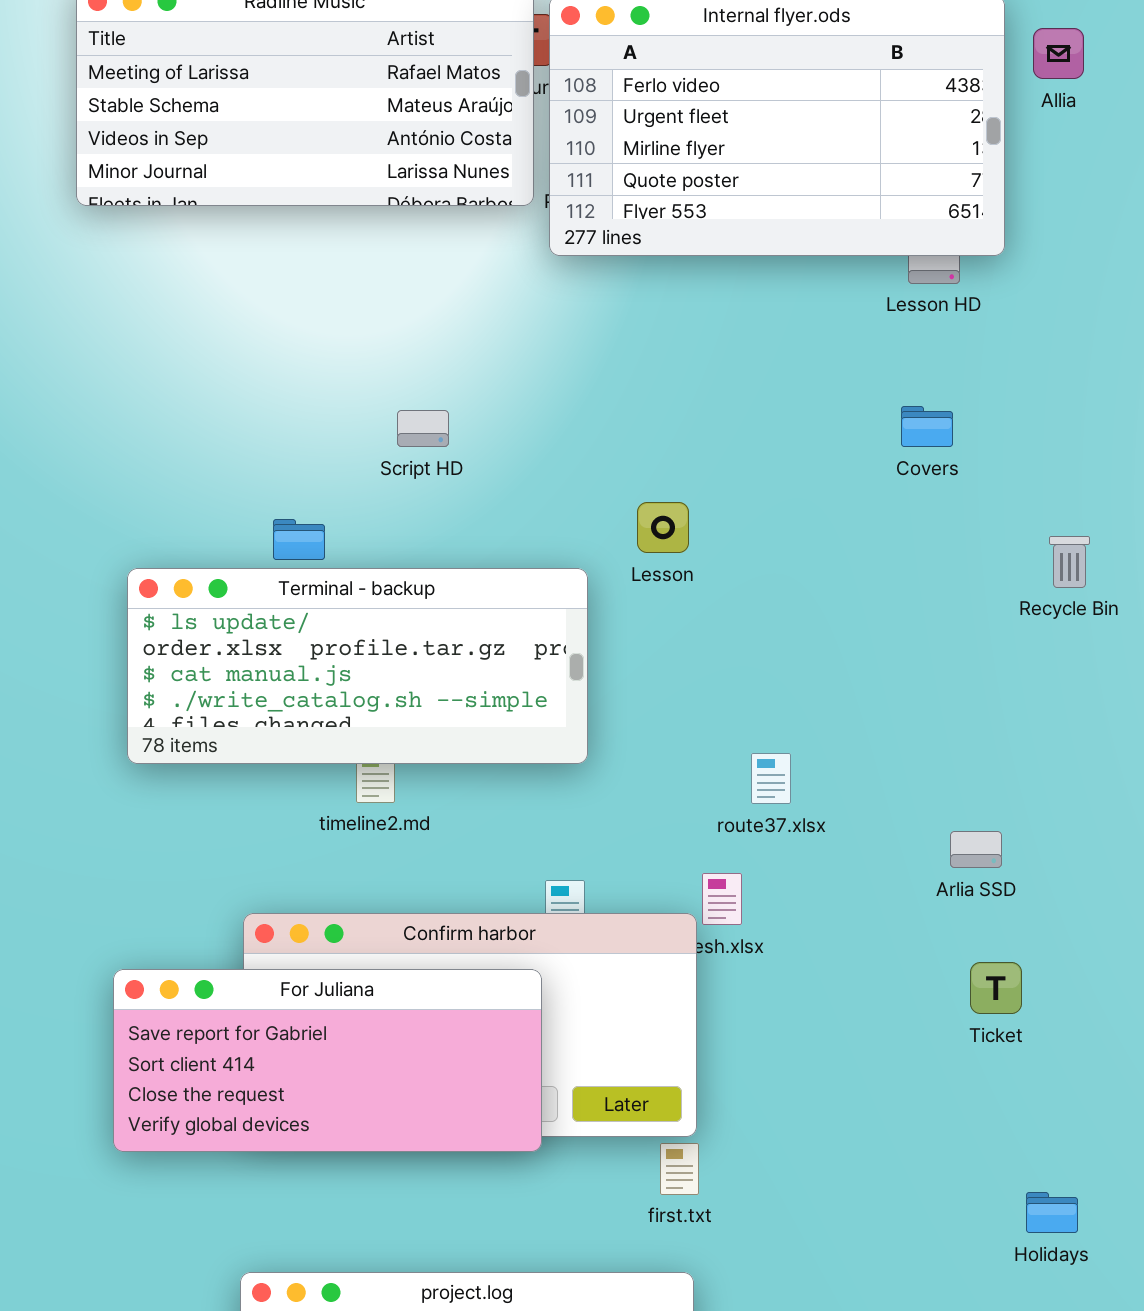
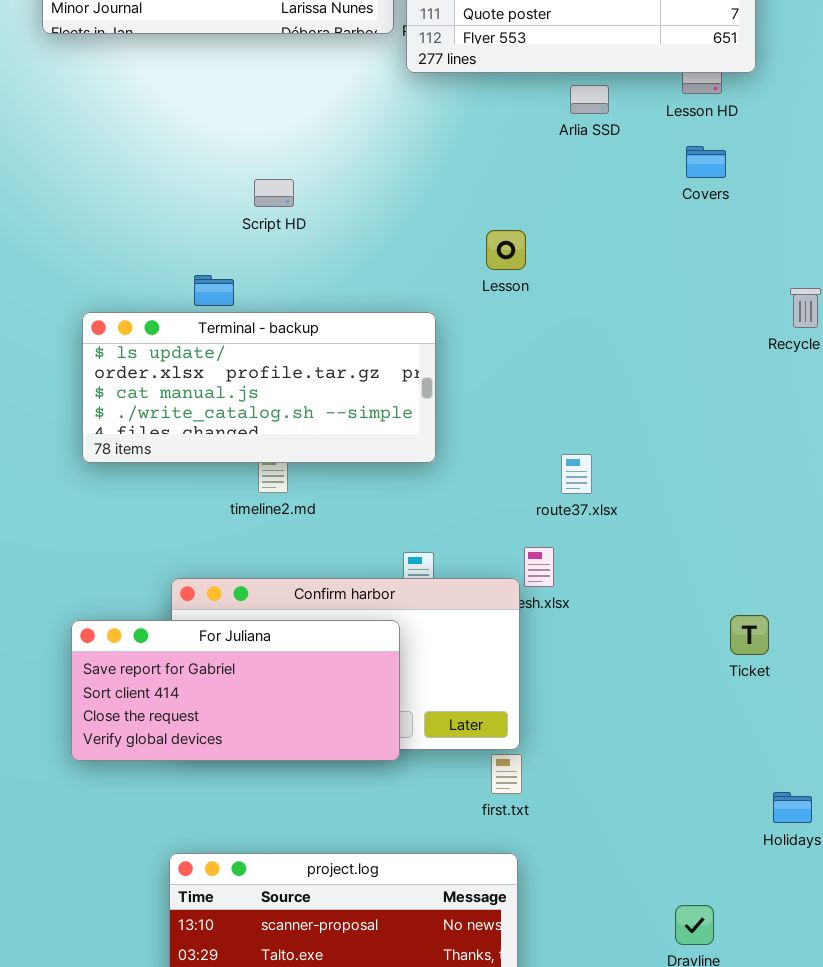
Covers: [901,406,953,447] -> [686,146,726,178], moved
Script HD: [397,410,449,447] -> [254,179,294,207], moved
Lesson: [637,502,689,553] -> [486,230,526,270], moved
Arlia SSD: [950,831,1002,868] -> [570,85,609,114], moved

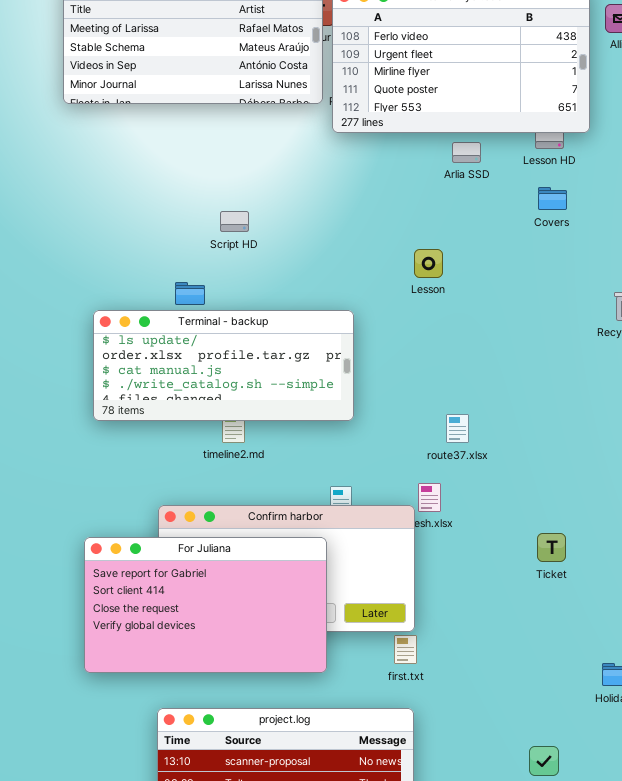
Lesson: [486,230,526,270] -> [414,249,443,278], moved
Ticket: [730,615,769,655] -> [537,533,566,562], moved
For Juliana: [71,620,400,761] -> [84,537,327,673], resized

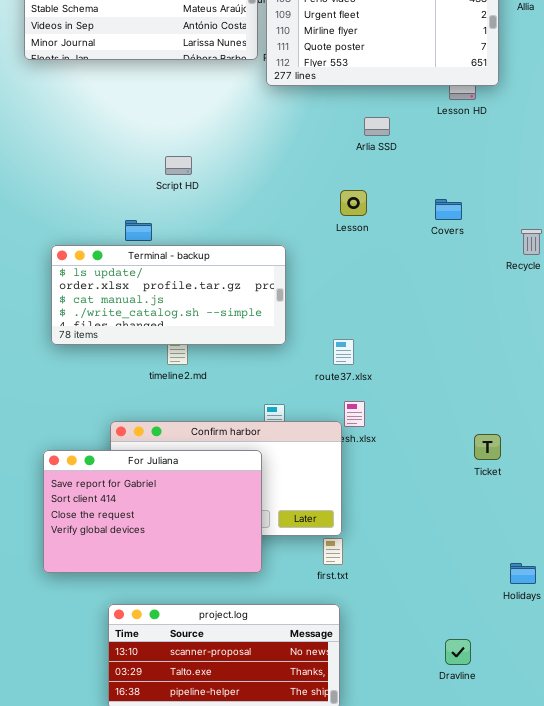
Arlia SSD: [452,142,481,163] -> [364,117,390,136], moved
Covers: [538,187,567,210] -> [435,199,462,220], moved
route37.xlsx: [446,414,469,443] -> [333,339,354,365], moved
Ticket: [537,533,566,562] -> [474,434,501,460], moved

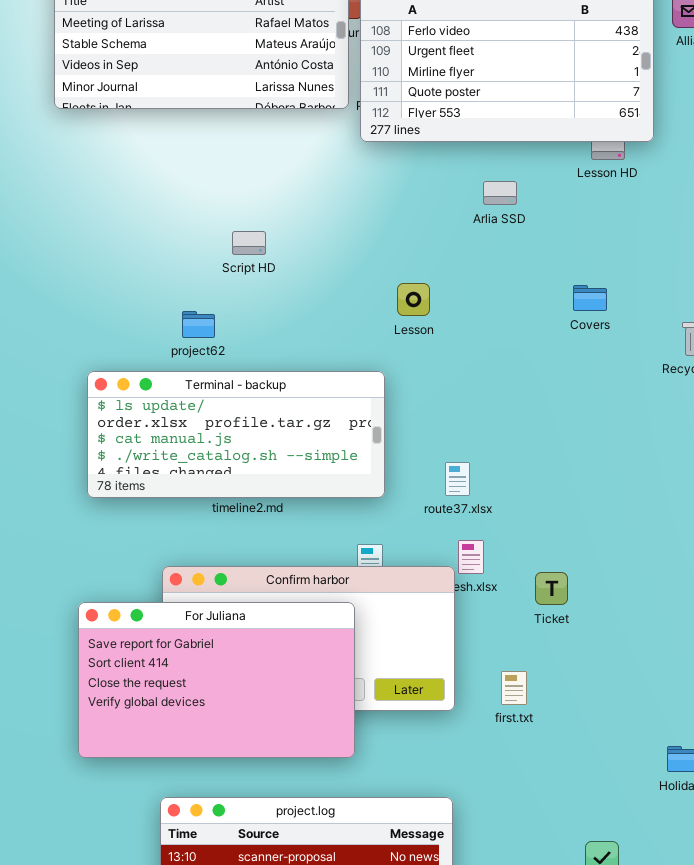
Lesson: [340,190,367,216] -> [397,283,430,316], moved
Terminal - backup: [51,245,286,345] -> [87,371,385,498], moved
Ticket: [474,434,501,460] -> [535,572,568,605], moved
first.txt: [323,538,343,565] -> [501,671,527,705], moved

